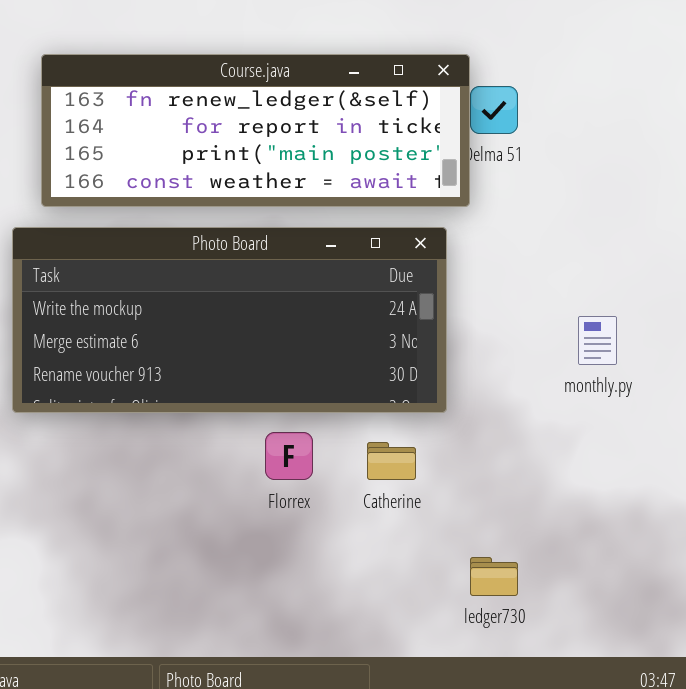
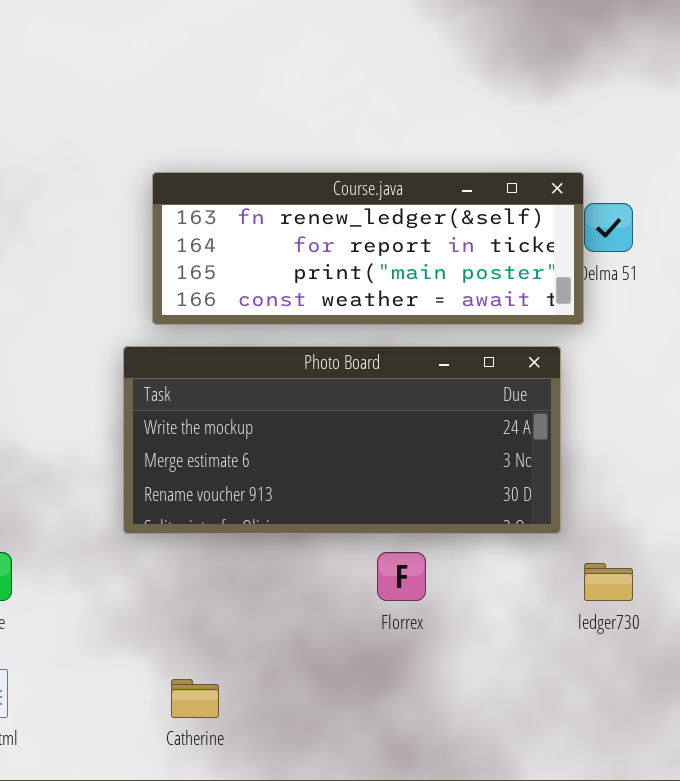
Catherine: [367,442,416,480] -> [171,679,219,718], moved
ledger730: [470,557,518,596] -> [584,563,633,601], moved

